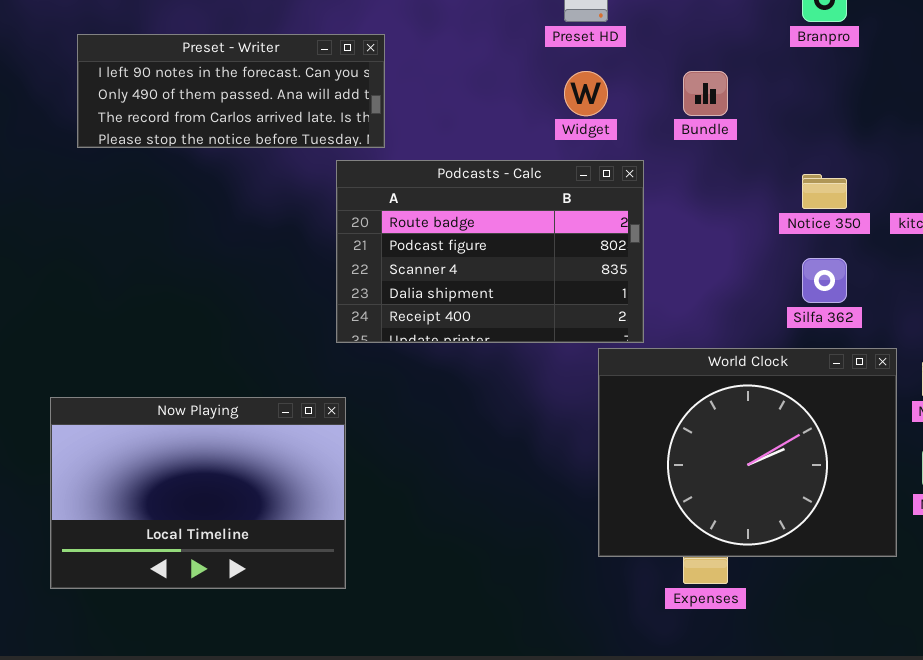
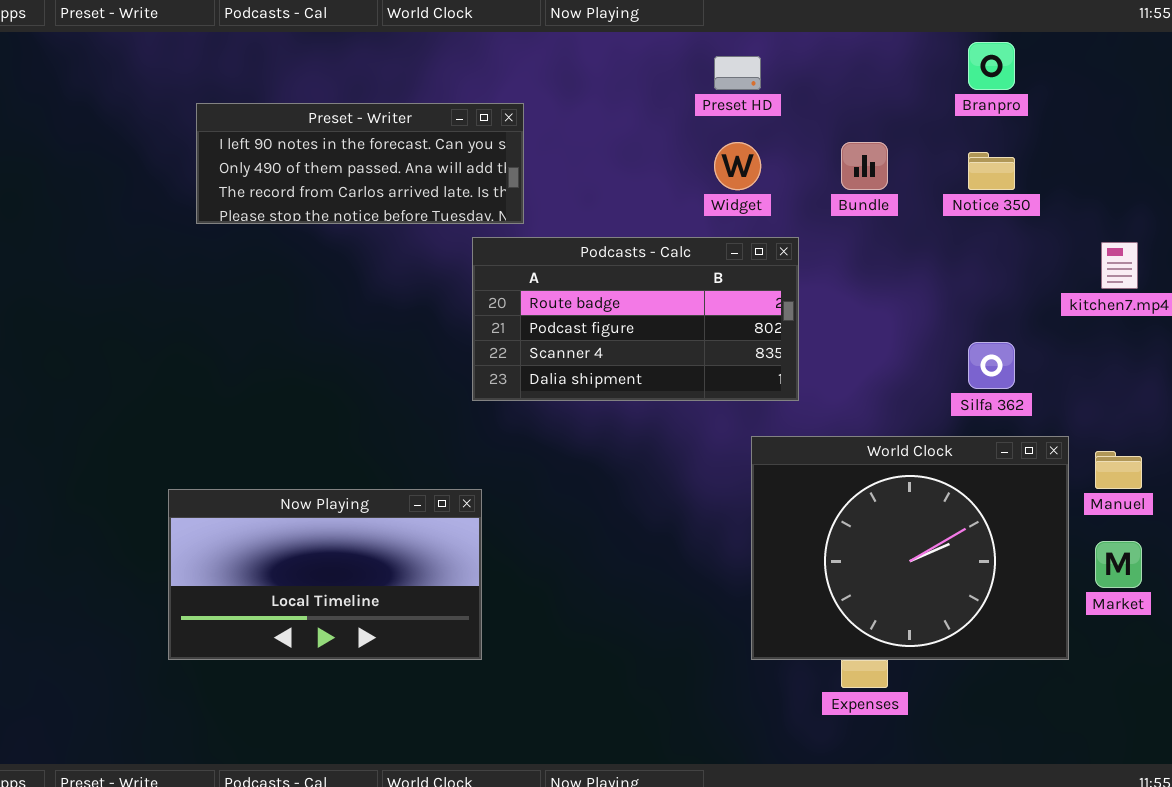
Podcasts - Calc: [336,160,644,343] -> [472,237,799,401], resized
Notice 350: [802,174,847,209] -> [968,152,1015,190], moved
Now Playing: [50,397,346,589] -> [168,489,482,660], resized

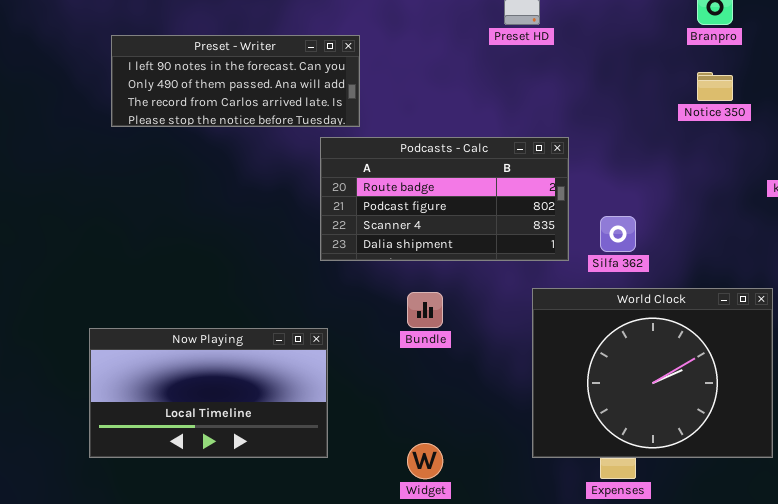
Widget: [714,142,761,190] -> [407,443,443,479], moved
Bundle: [841,142,888,190] -> [407,292,443,328], moved
Silfa 362: [968,342,1015,389] -> [600,216,636,252], moved

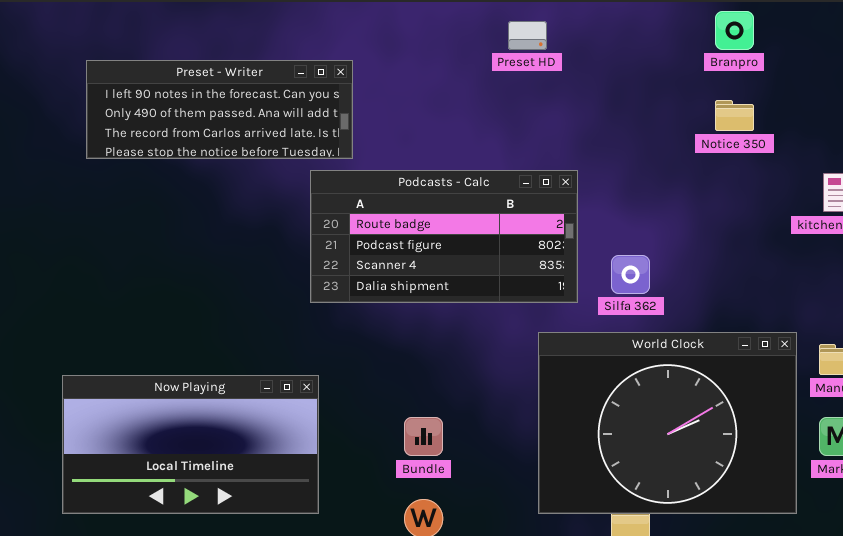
Bundle: [407,292,443,328] -> [404,417,443,456], moved

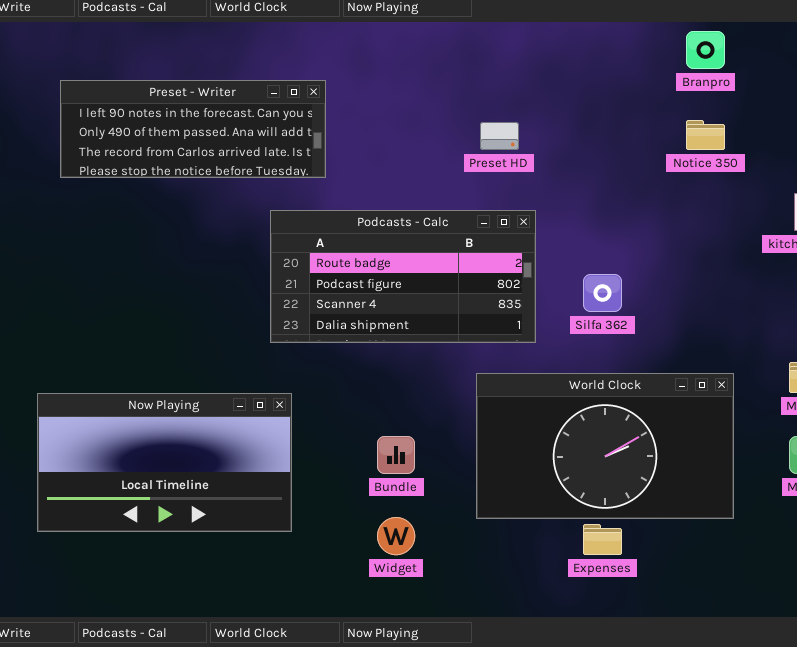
Preset HD: [508,21,547,50] -> [480,122,519,150], moved
Podcasts - Calc: [310,170,578,303] -> [270,210,536,343], moved
World Clock: [538,332,797,514] -> [476,373,734,519], moved, resized

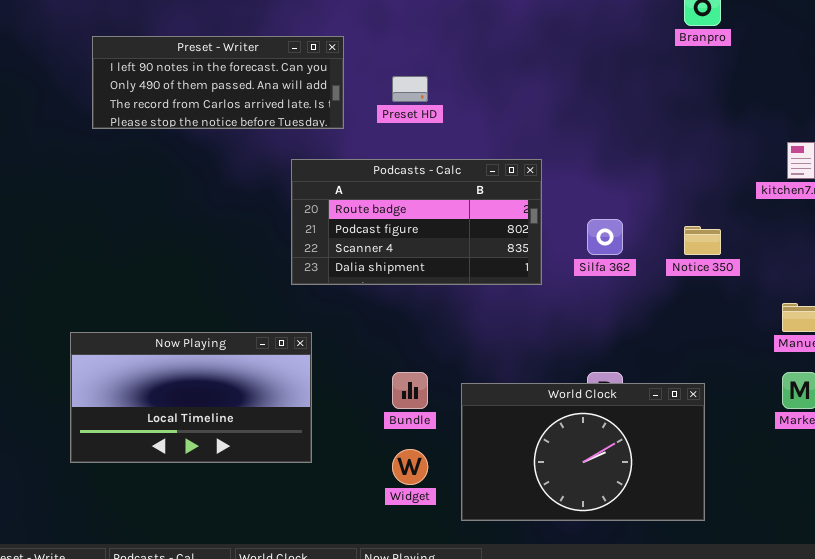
Notice 350: [686,120,725,150] -> [684,226,721,255], moved
Preset HD: [480,122,519,150] -> [392,76,428,102], moved
World Clock: [476,373,734,519] -> [461,383,705,521], moved

